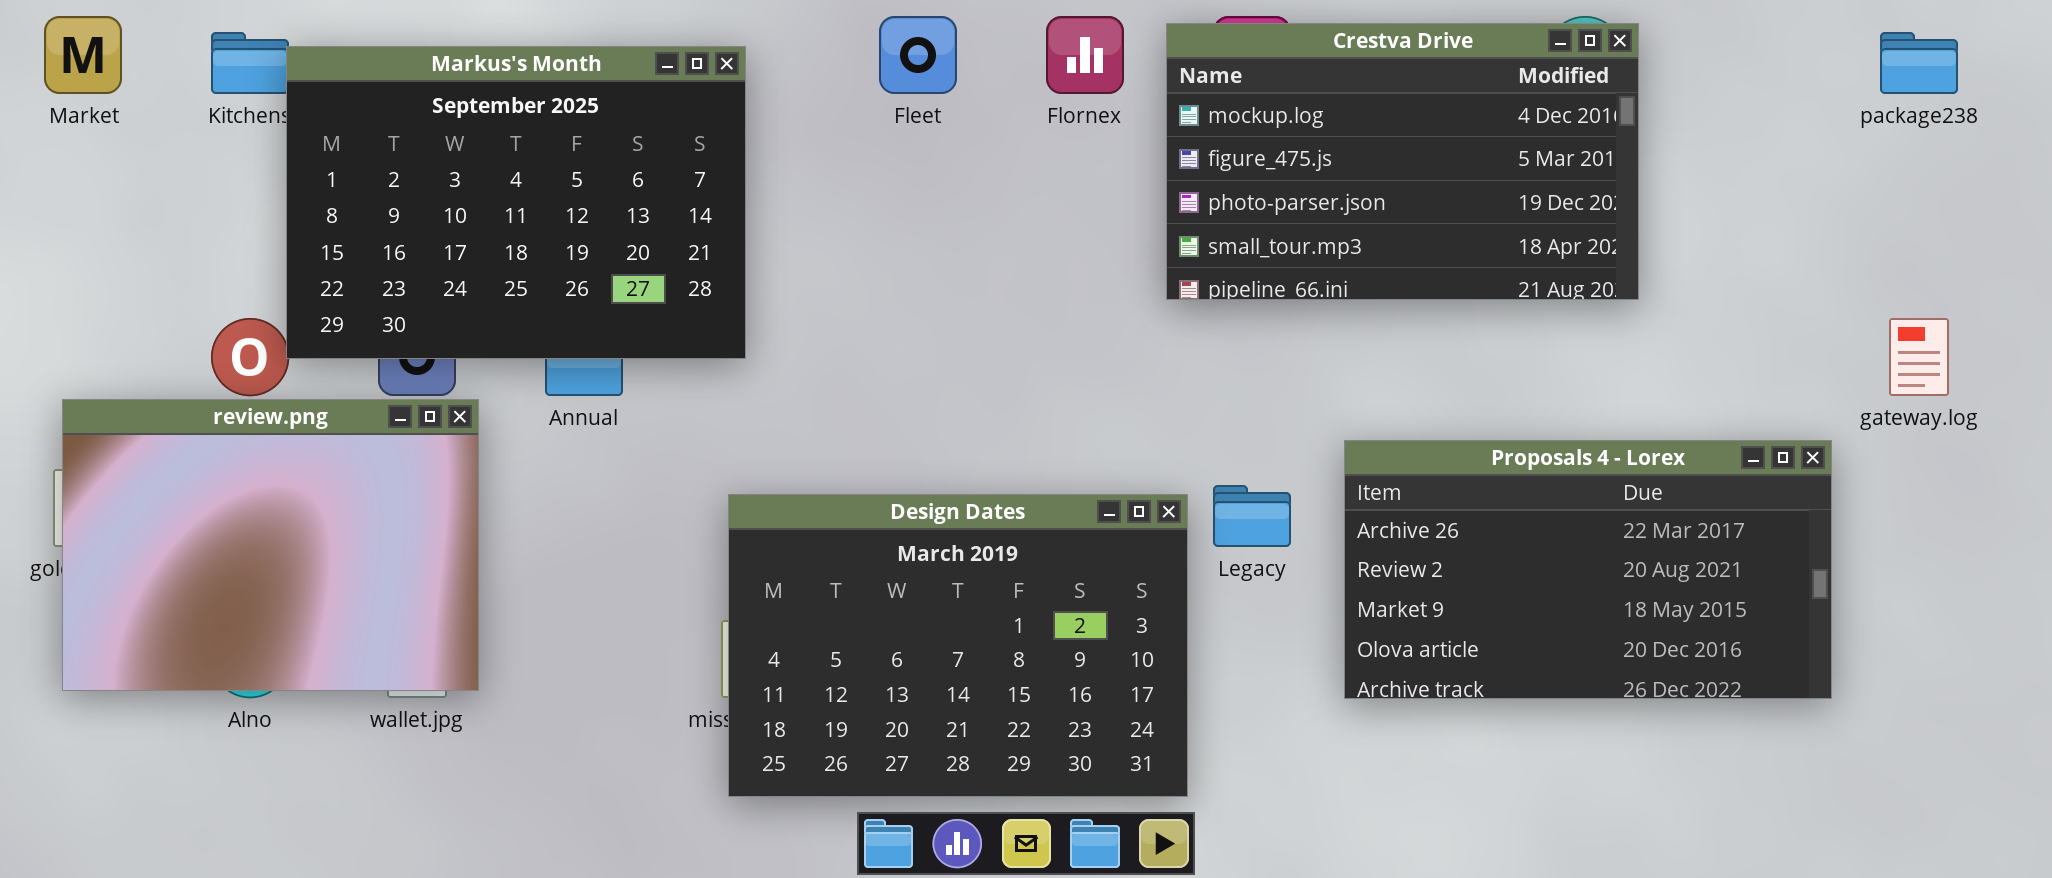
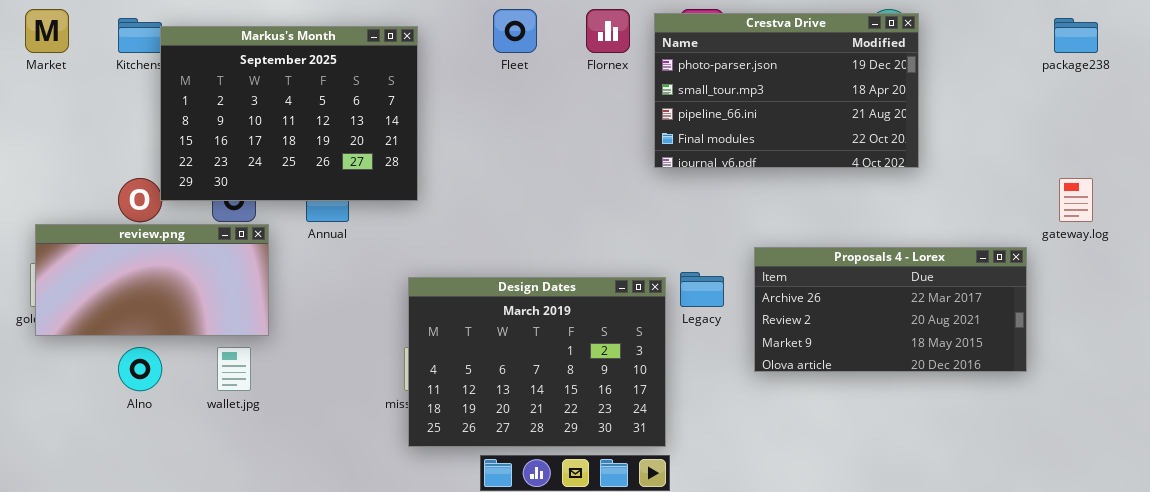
Crestva Drive: [1166,23,1639,300] -> [654,13,919,168], scrolled down 2 rows
review.png: [62,399,479,691] -> [35,224,269,336], resized
Proposals 4 - Lorex: [1344,440,1832,699] -> [754,247,1027,372], resized

